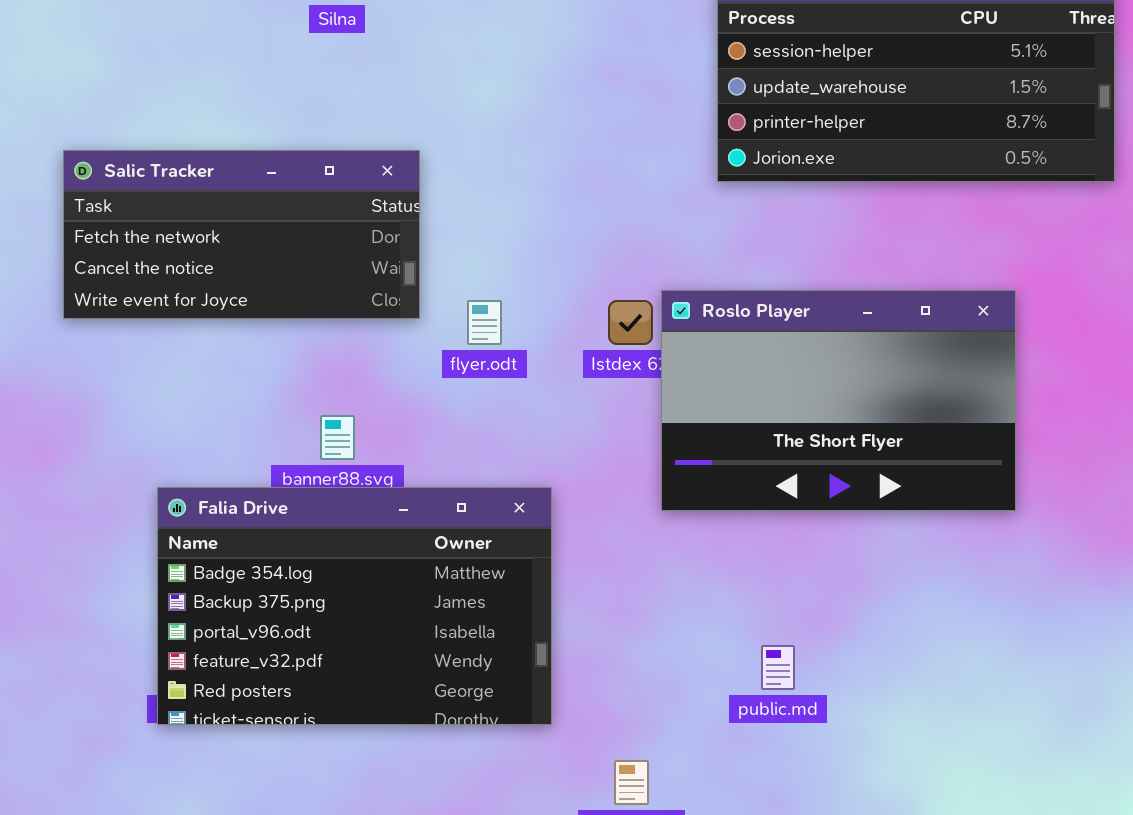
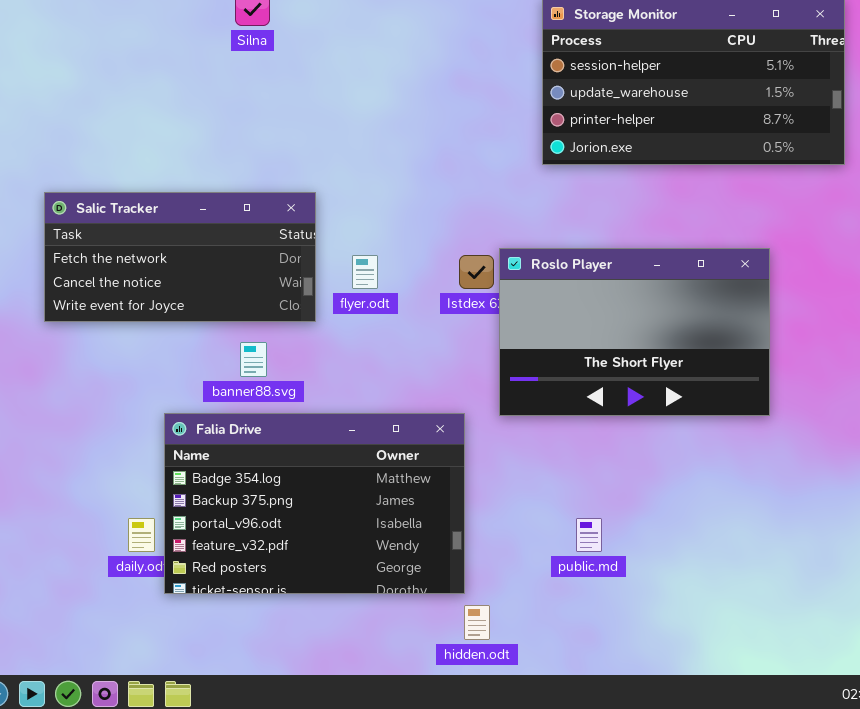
Salic Tracker: [63,150,420,319] -> [44,192,316,322], moved
Falia Drive: [157,487,552,725] -> [164,413,465,594], moved

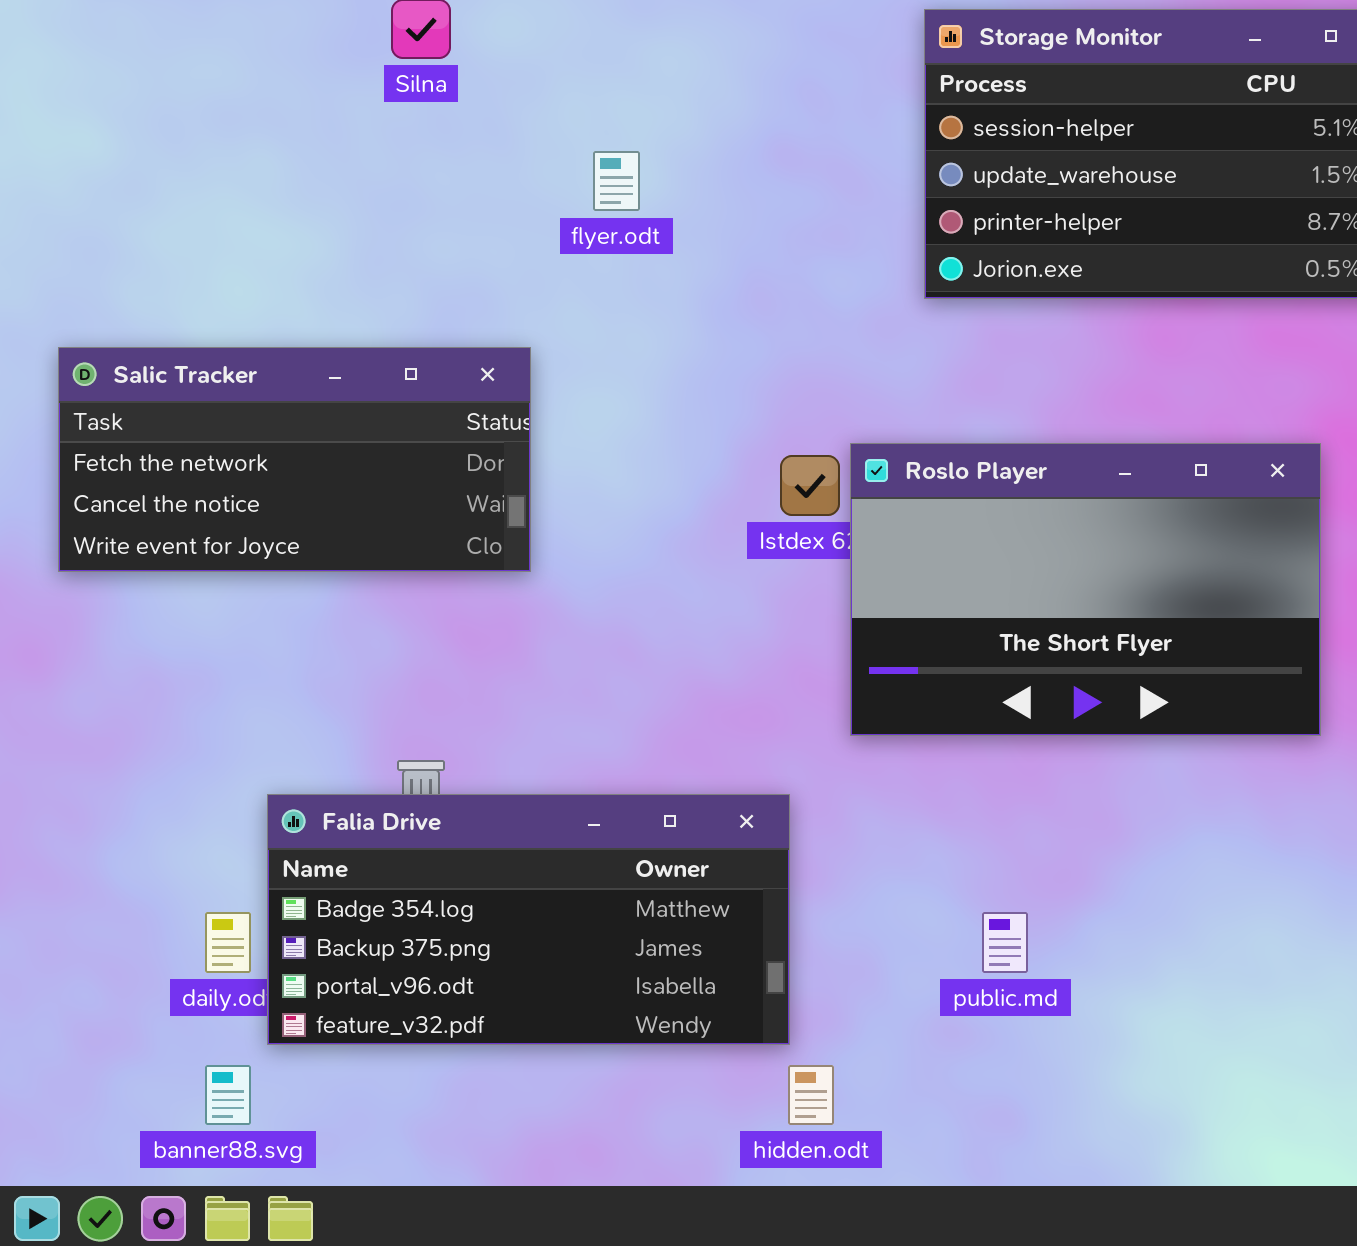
flyer.odt: [352,255,378,289] -> [593,151,640,211], moved
banner88.svg: [240,342,267,377] -> [205,1065,251,1125], moved
Falia Drive: [164,413,465,594] -> [267,794,790,1045], resized

